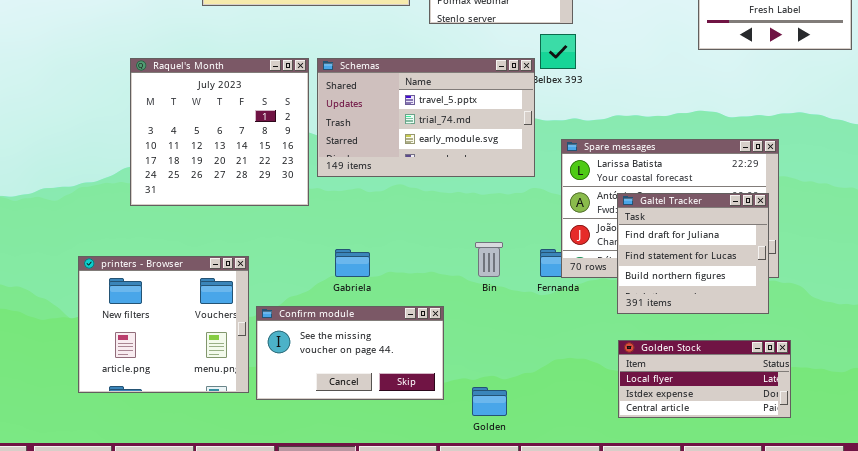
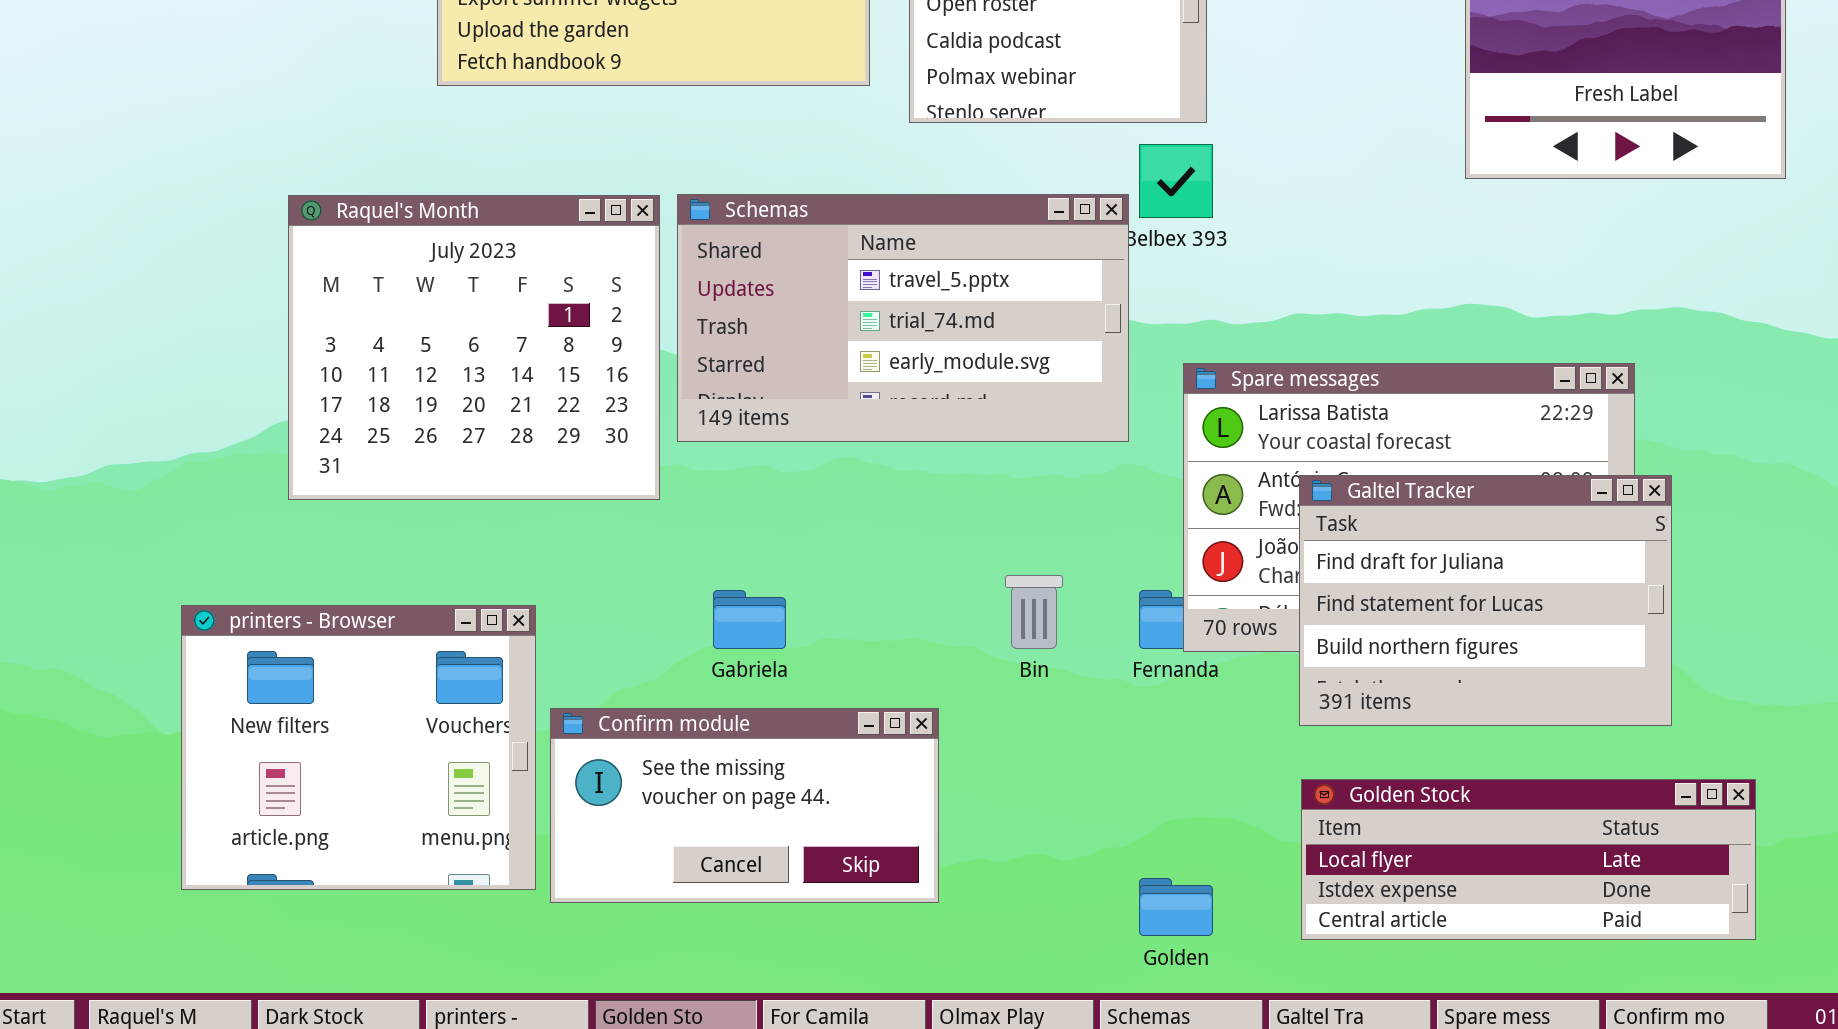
Galtel Tracker: [617,193,769,314] -> [1299,475,1672,726], resized
Golden Stock: [618,340,791,418] -> [1301,779,1756,940], resized
Golden: [472,387,507,416] -> [1139,878,1213,936], moved

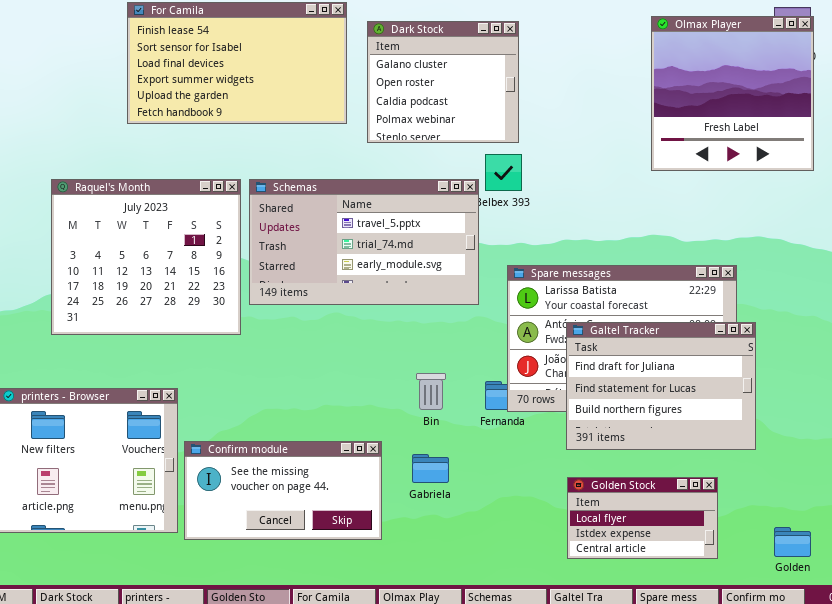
Gabriela: [713,590,786,649] -> [412,454,449,483], moved
Golden Stock: [1301,779,1756,940] -> [567,477,718,559], resized
Golden: [1139,878,1213,936] -> [774,527,811,557], moved

